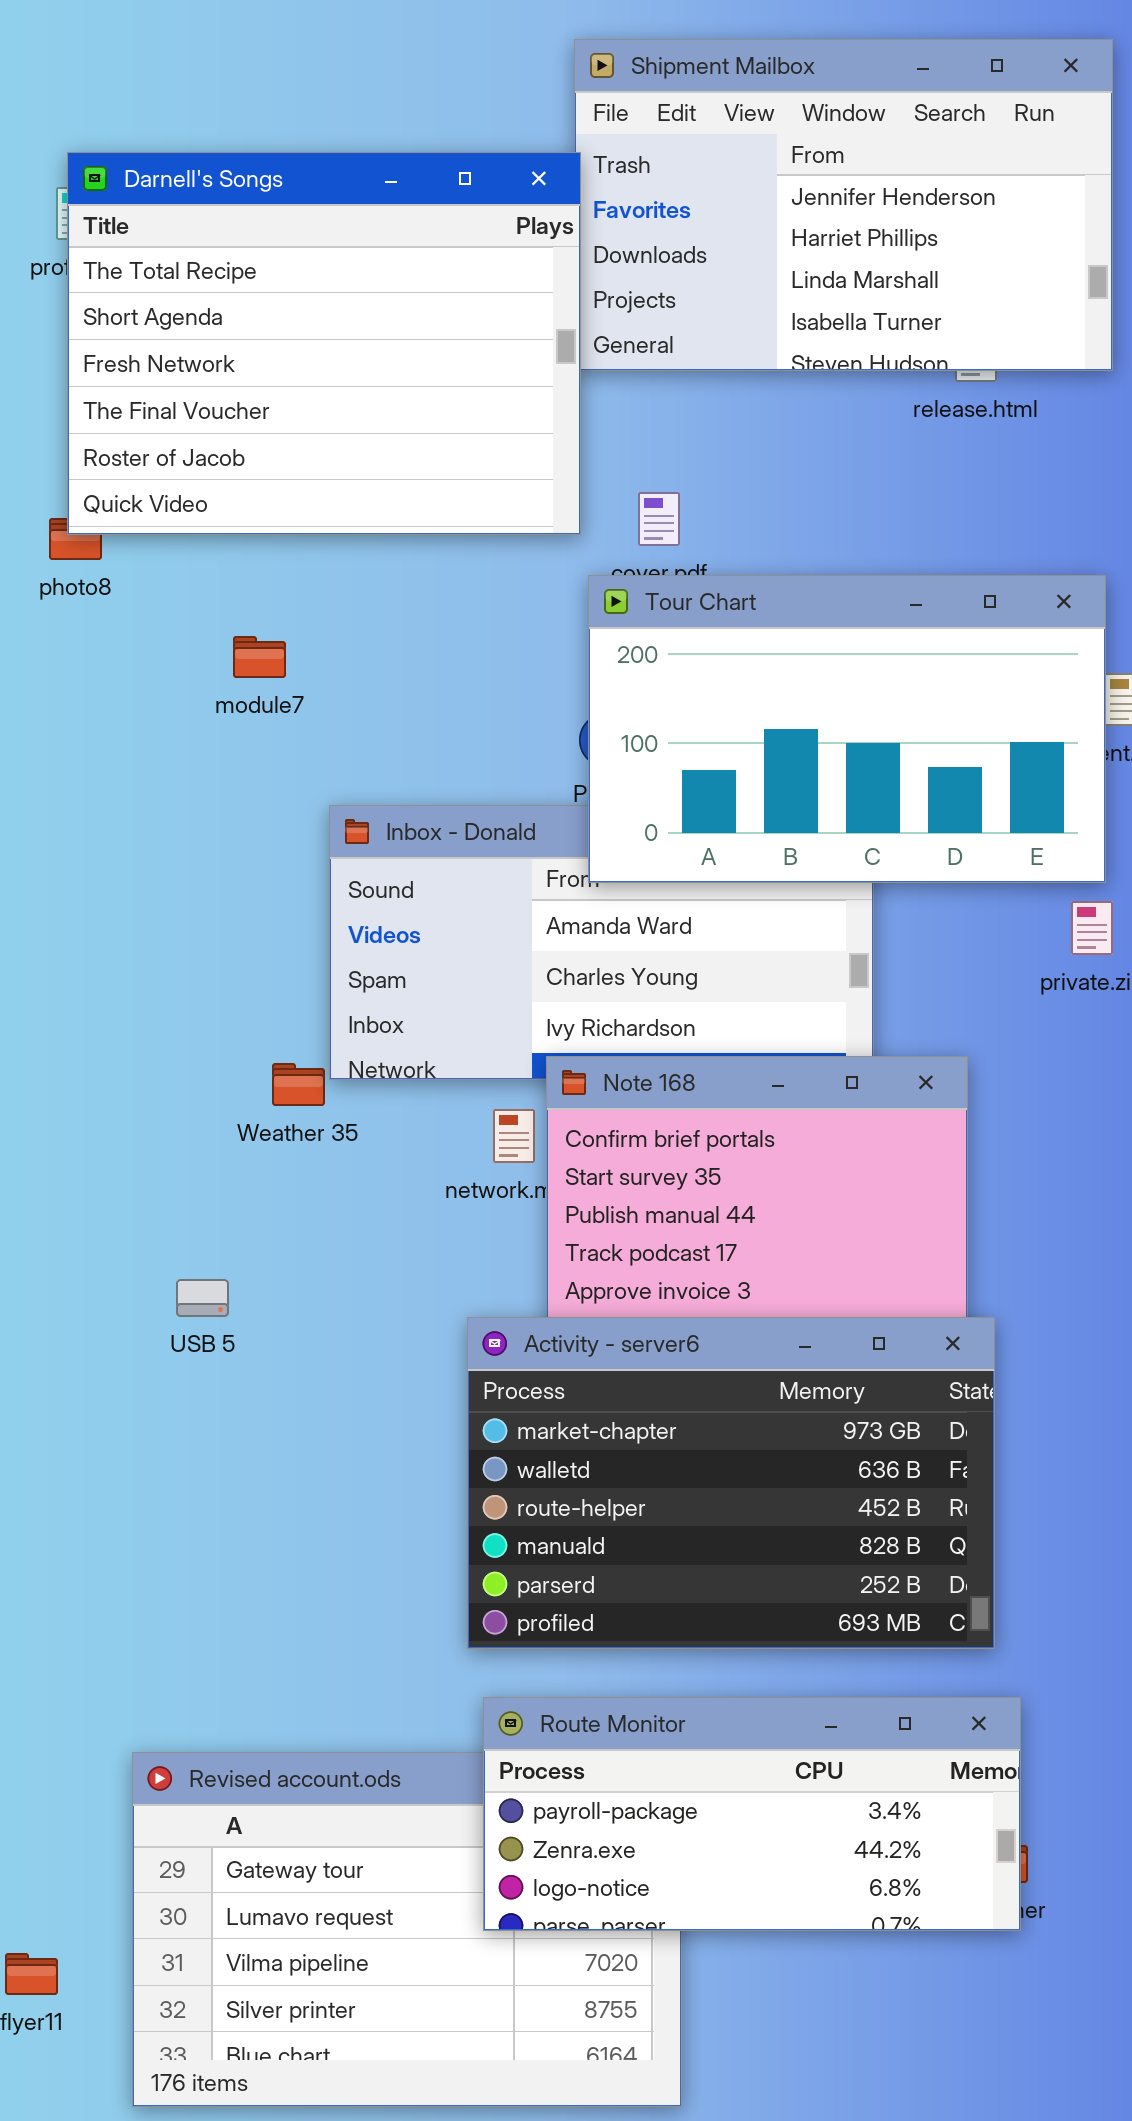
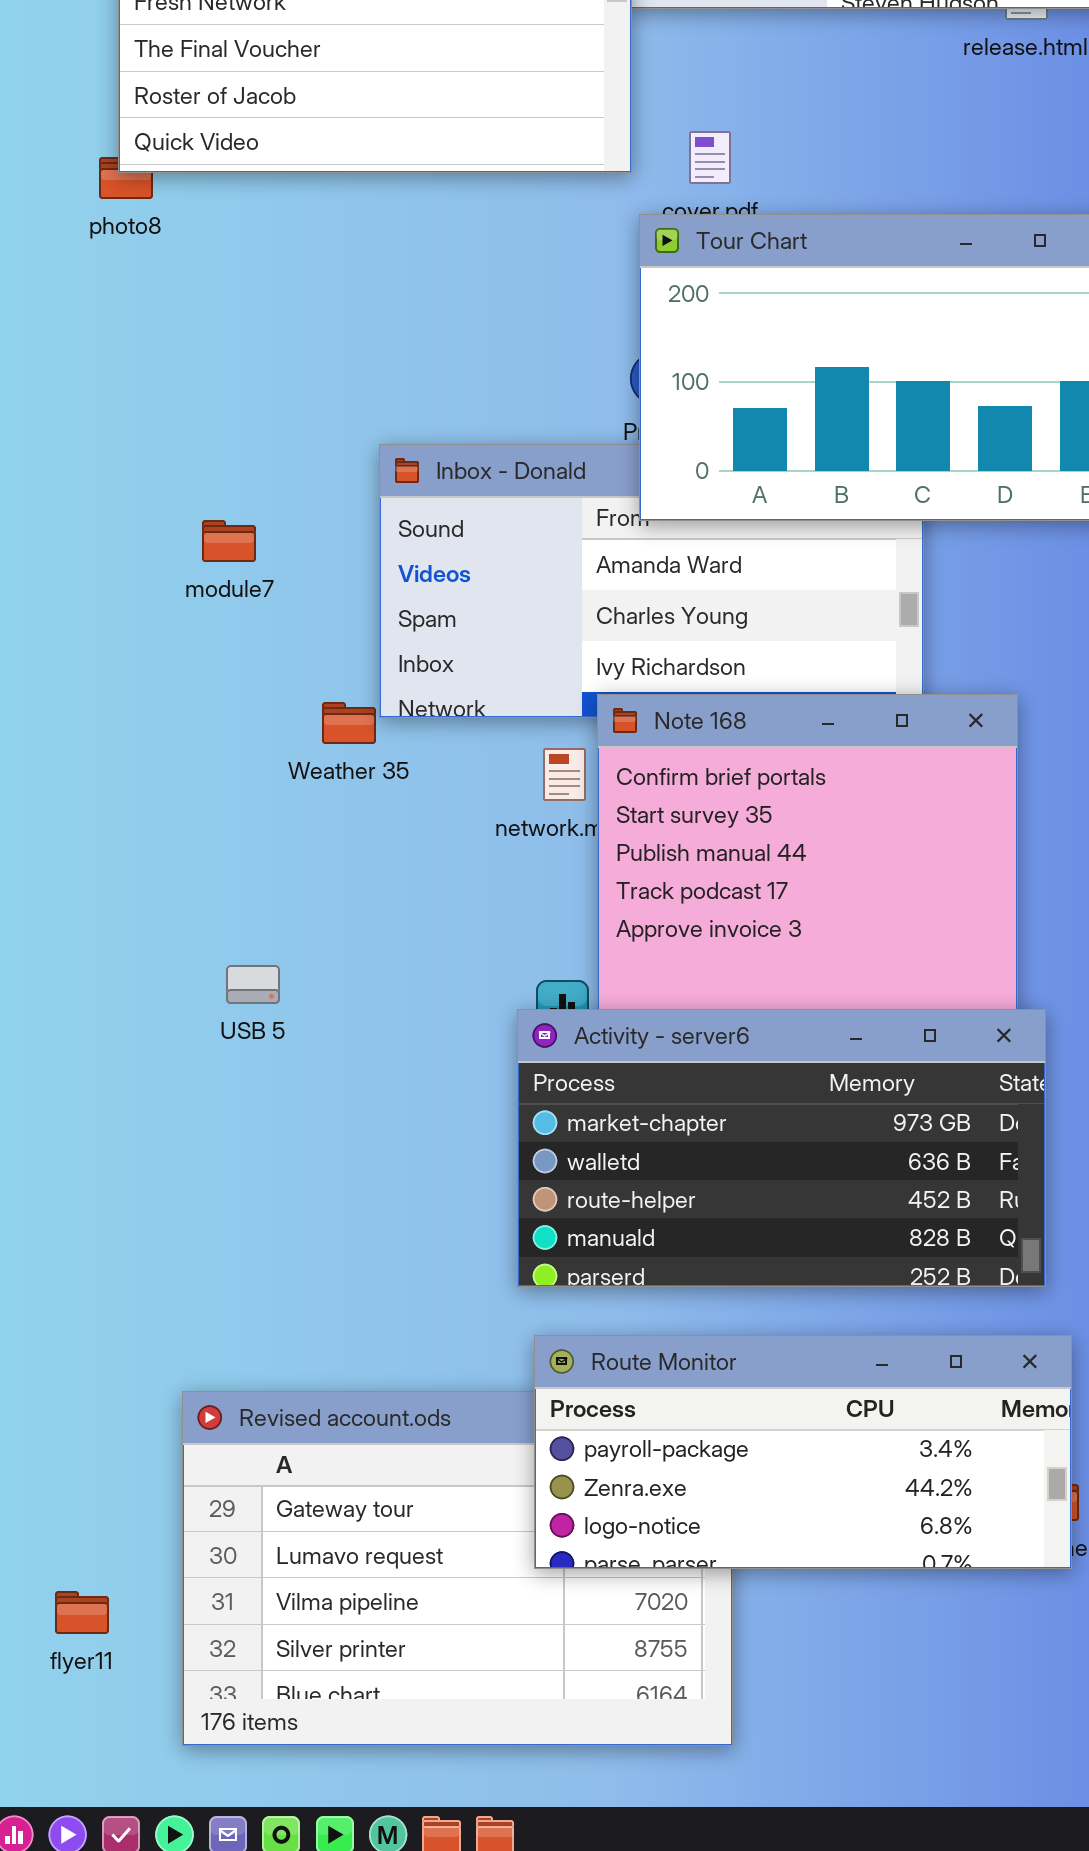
module7: [233,636,286,678] -> [202,520,256,562], moved
USB 5: [176,1279,229,1317] -> [226,965,280,1004], moved
Activity - server6: [467,1317,995,1649] -> [517,1009,1046,1287], resized

